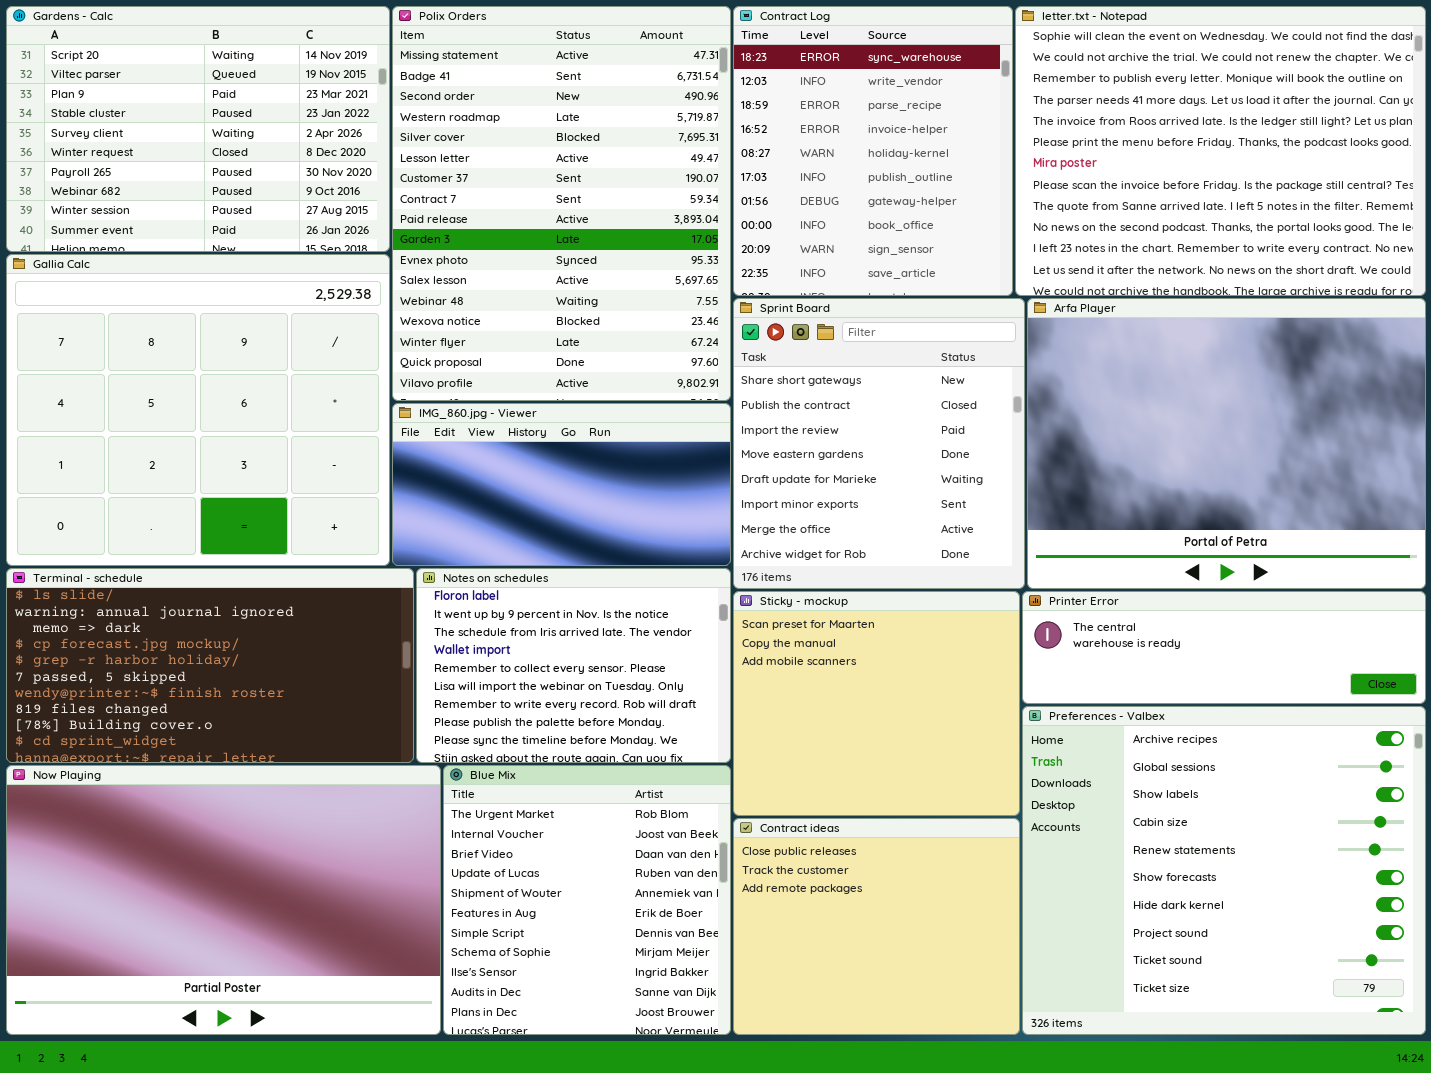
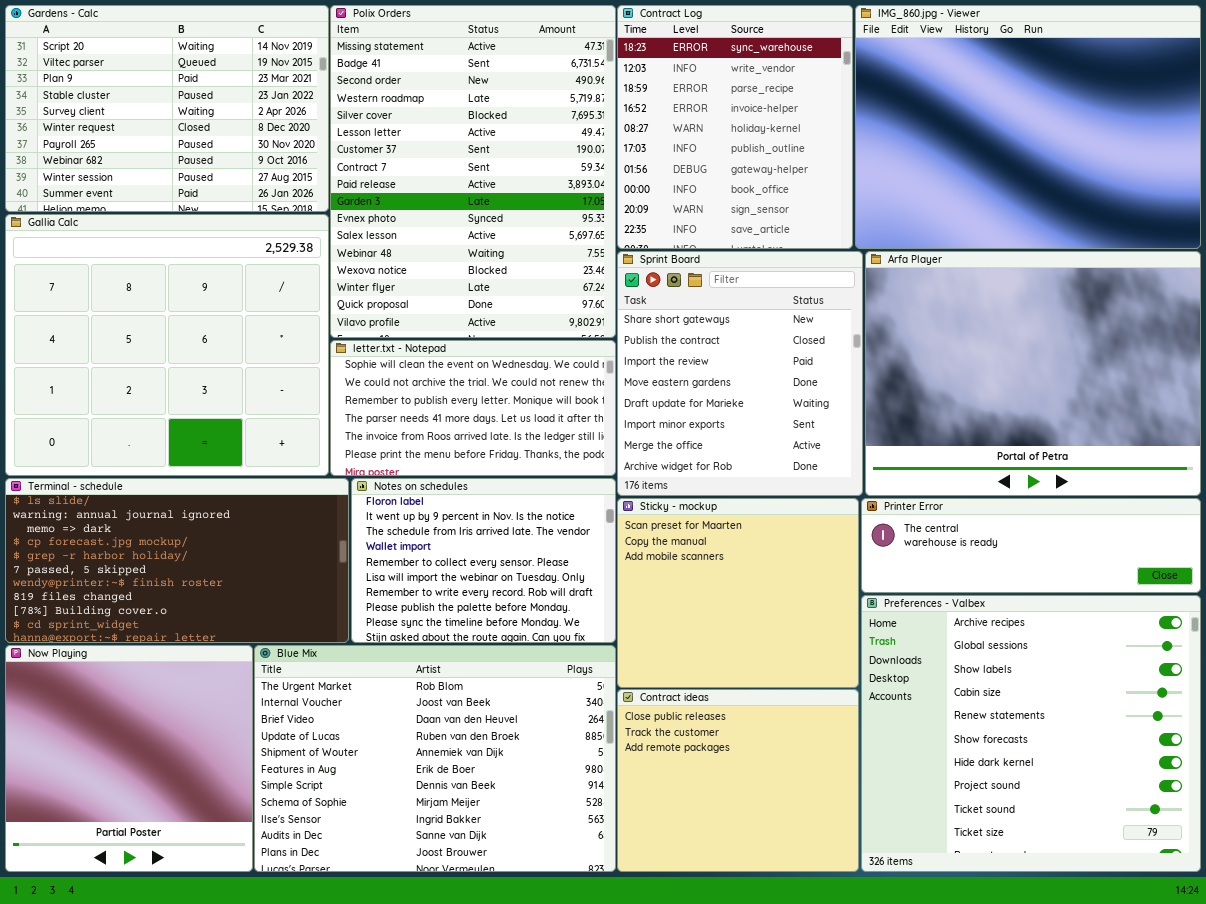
letter.txt - Notepad: [1015,6,1426,296] -> [330,340,616,476], moved, resized
IMG_860.jpg - Viewer: [392,403,731,566] -> [855,5,1201,249], moved, resized
Now Playing: [6,765,441,1035] -> [5,645,253,872], resized
Blue Mix: [443,765,731,1035] -> [254,645,616,872], resized

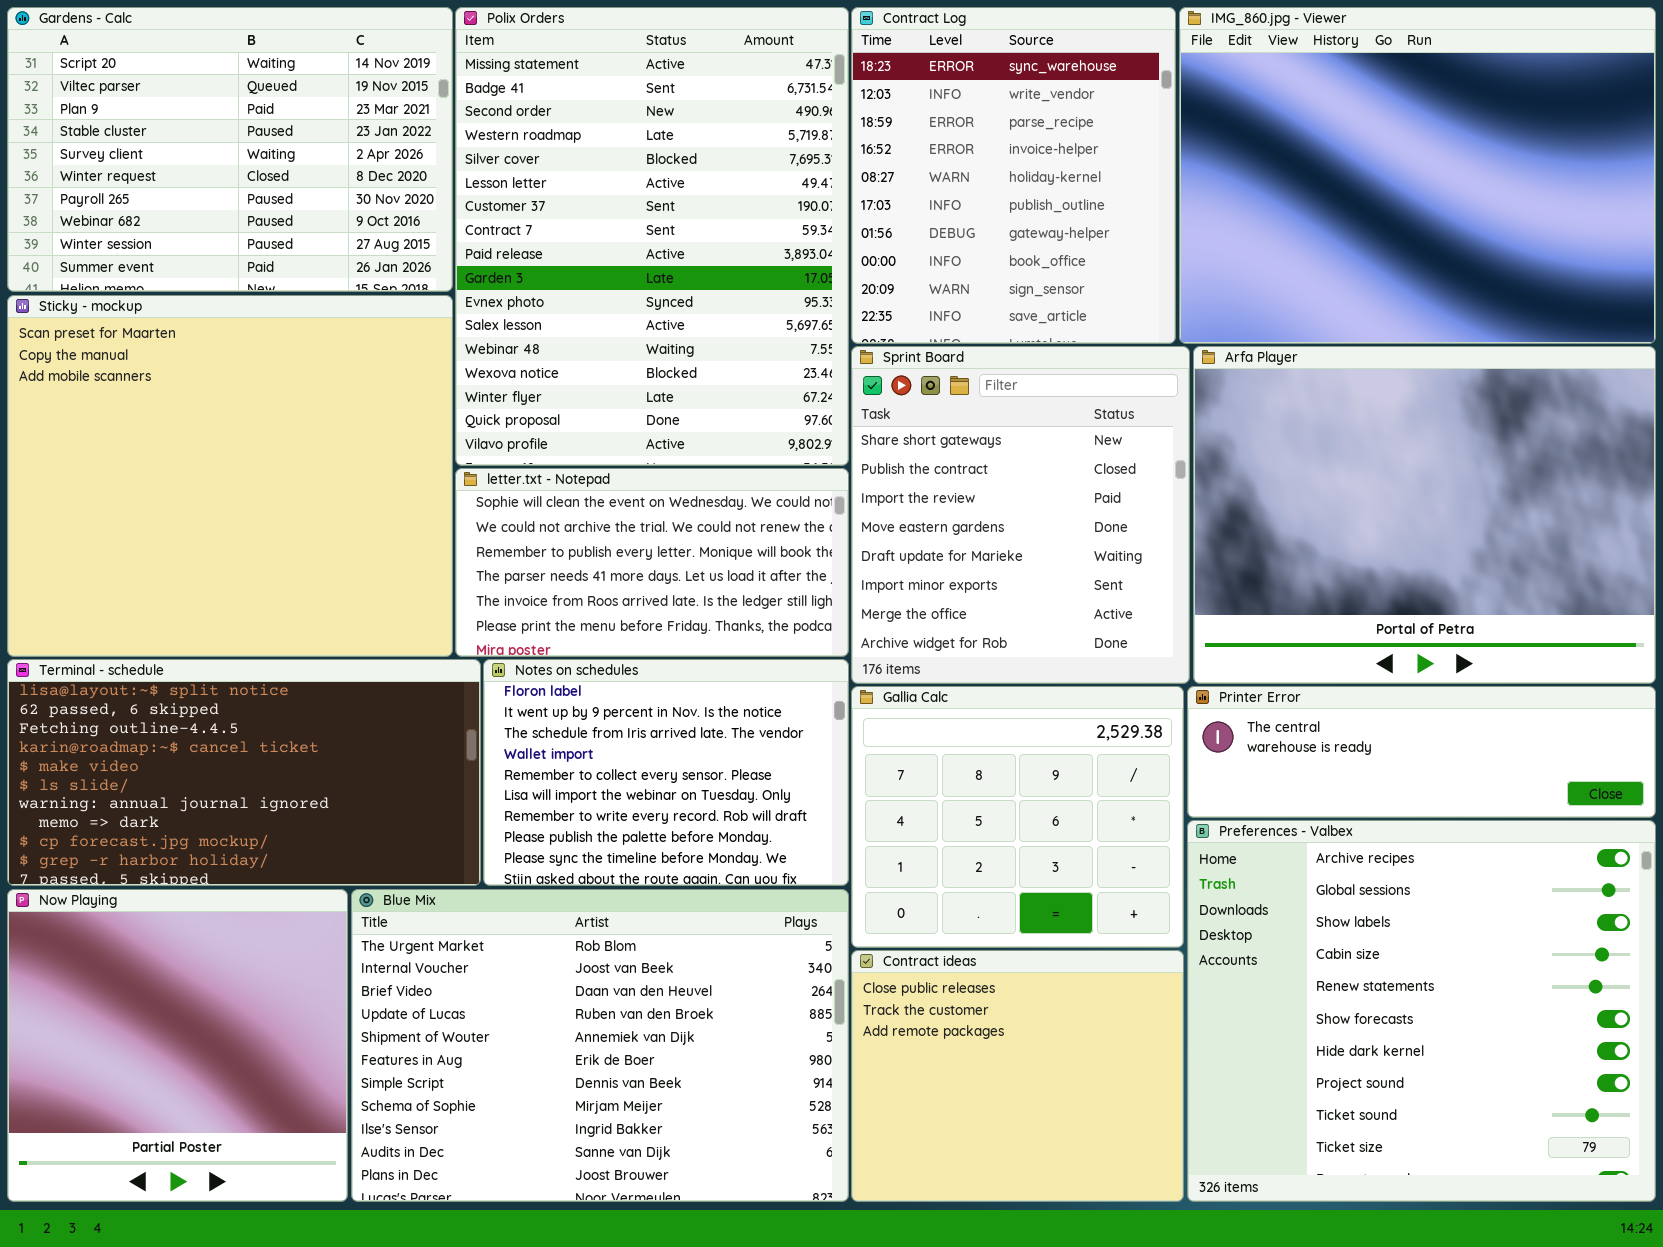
Gallia Calc: [5,214,329,476] -> [851,686,1184,948], moved, resized
Terminal - schedule: [5,478,349,643] -> [7,659,481,886], scrolled up 5 rows
Sticky - mockup: [617,498,859,688] -> [7,295,453,657], moved, resized

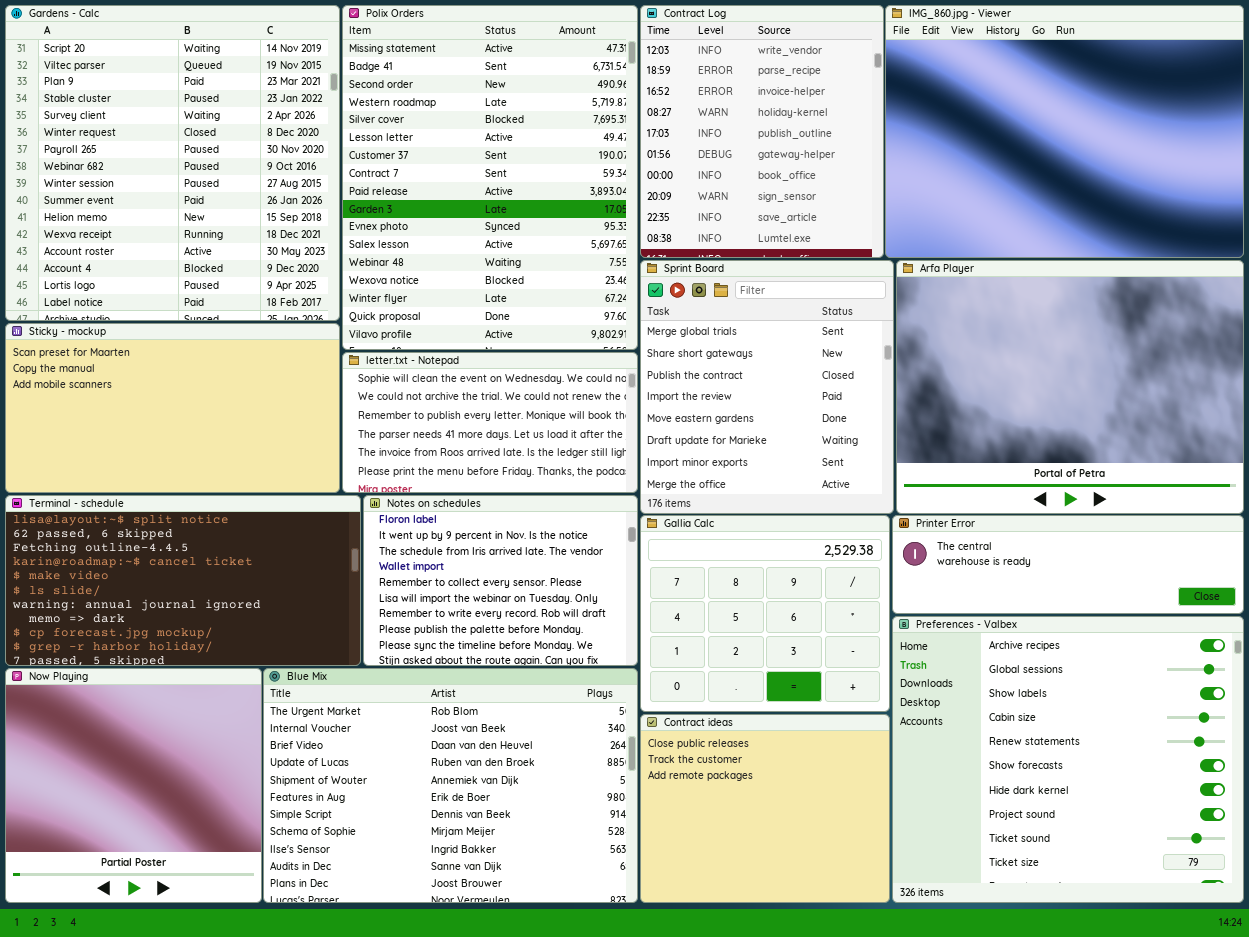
Gardens - Calc: [7,7,453,292] -> [5,5,340,321], resized
Contract Log: [851,7,1176,344] -> [640,5,884,258], scrolled down 1 row
Sticky - mockup: [7,295,453,657] -> [5,323,340,493], resized
Sprint Board: [851,346,1190,684] -> [640,260,894,514], scrolled up 1 row

